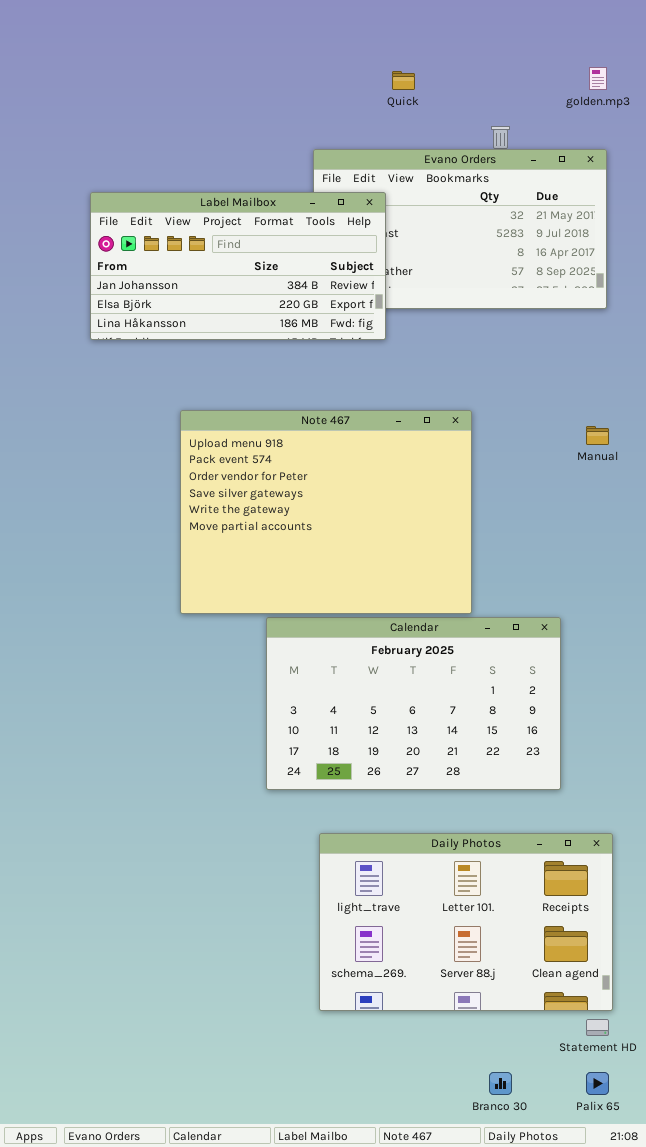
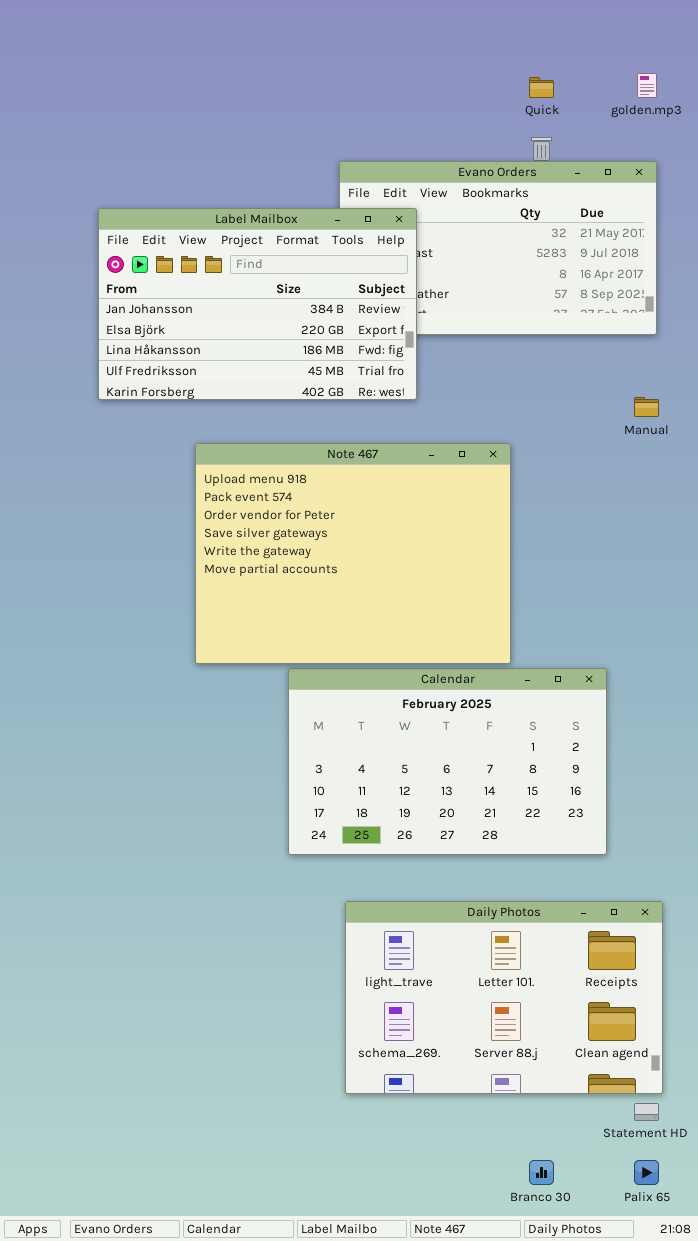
Quick: [392,71,415,90] -> [529,77,554,98], moved
Label Mailbox: [90,192,386,340] -> [98,208,417,400], resized
Manual: [586,426,609,445] -> [634,397,659,417], moved

